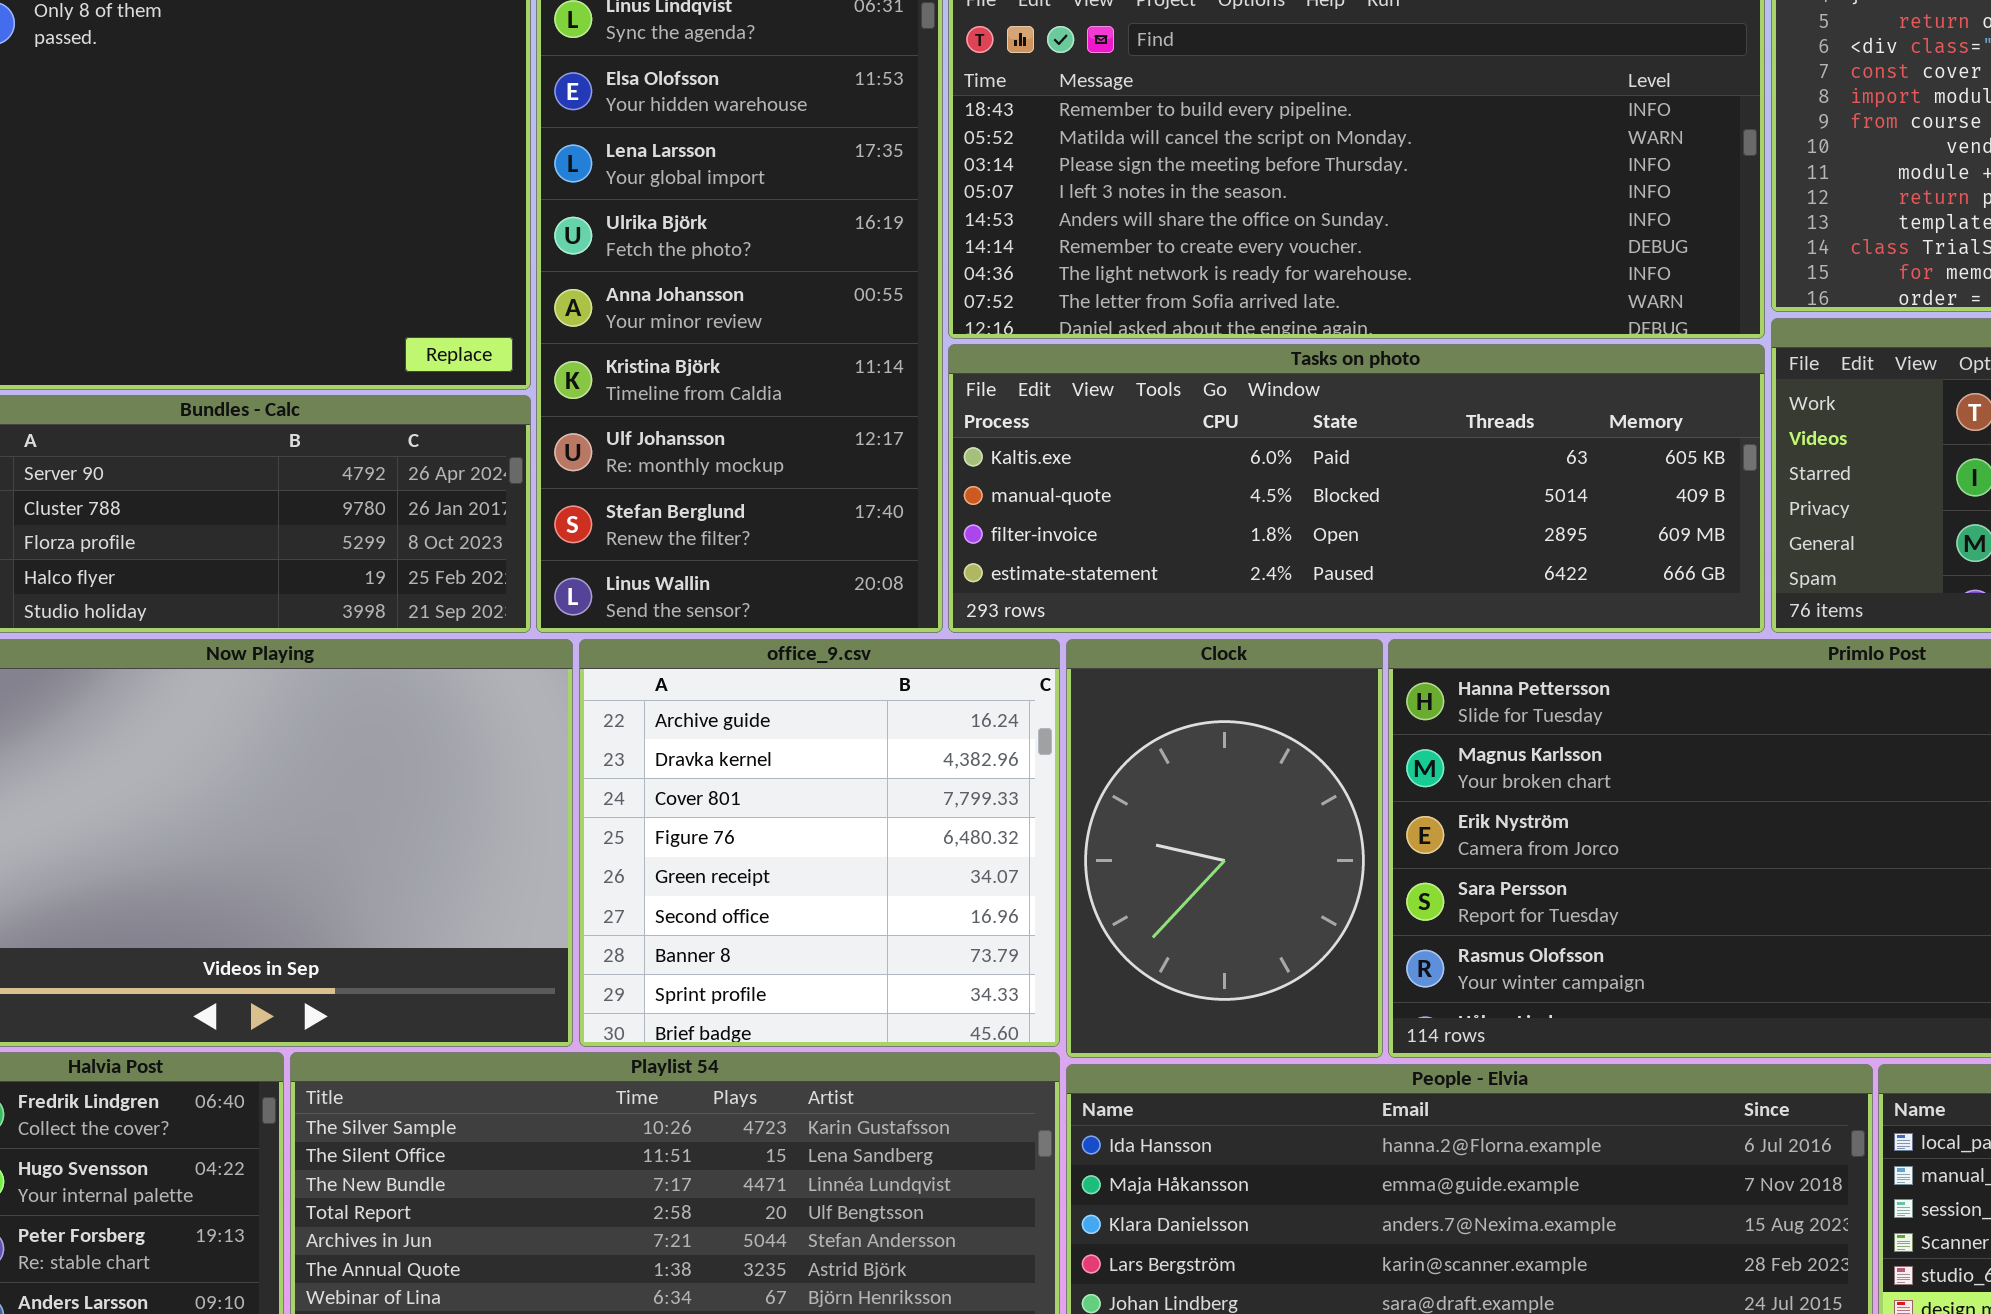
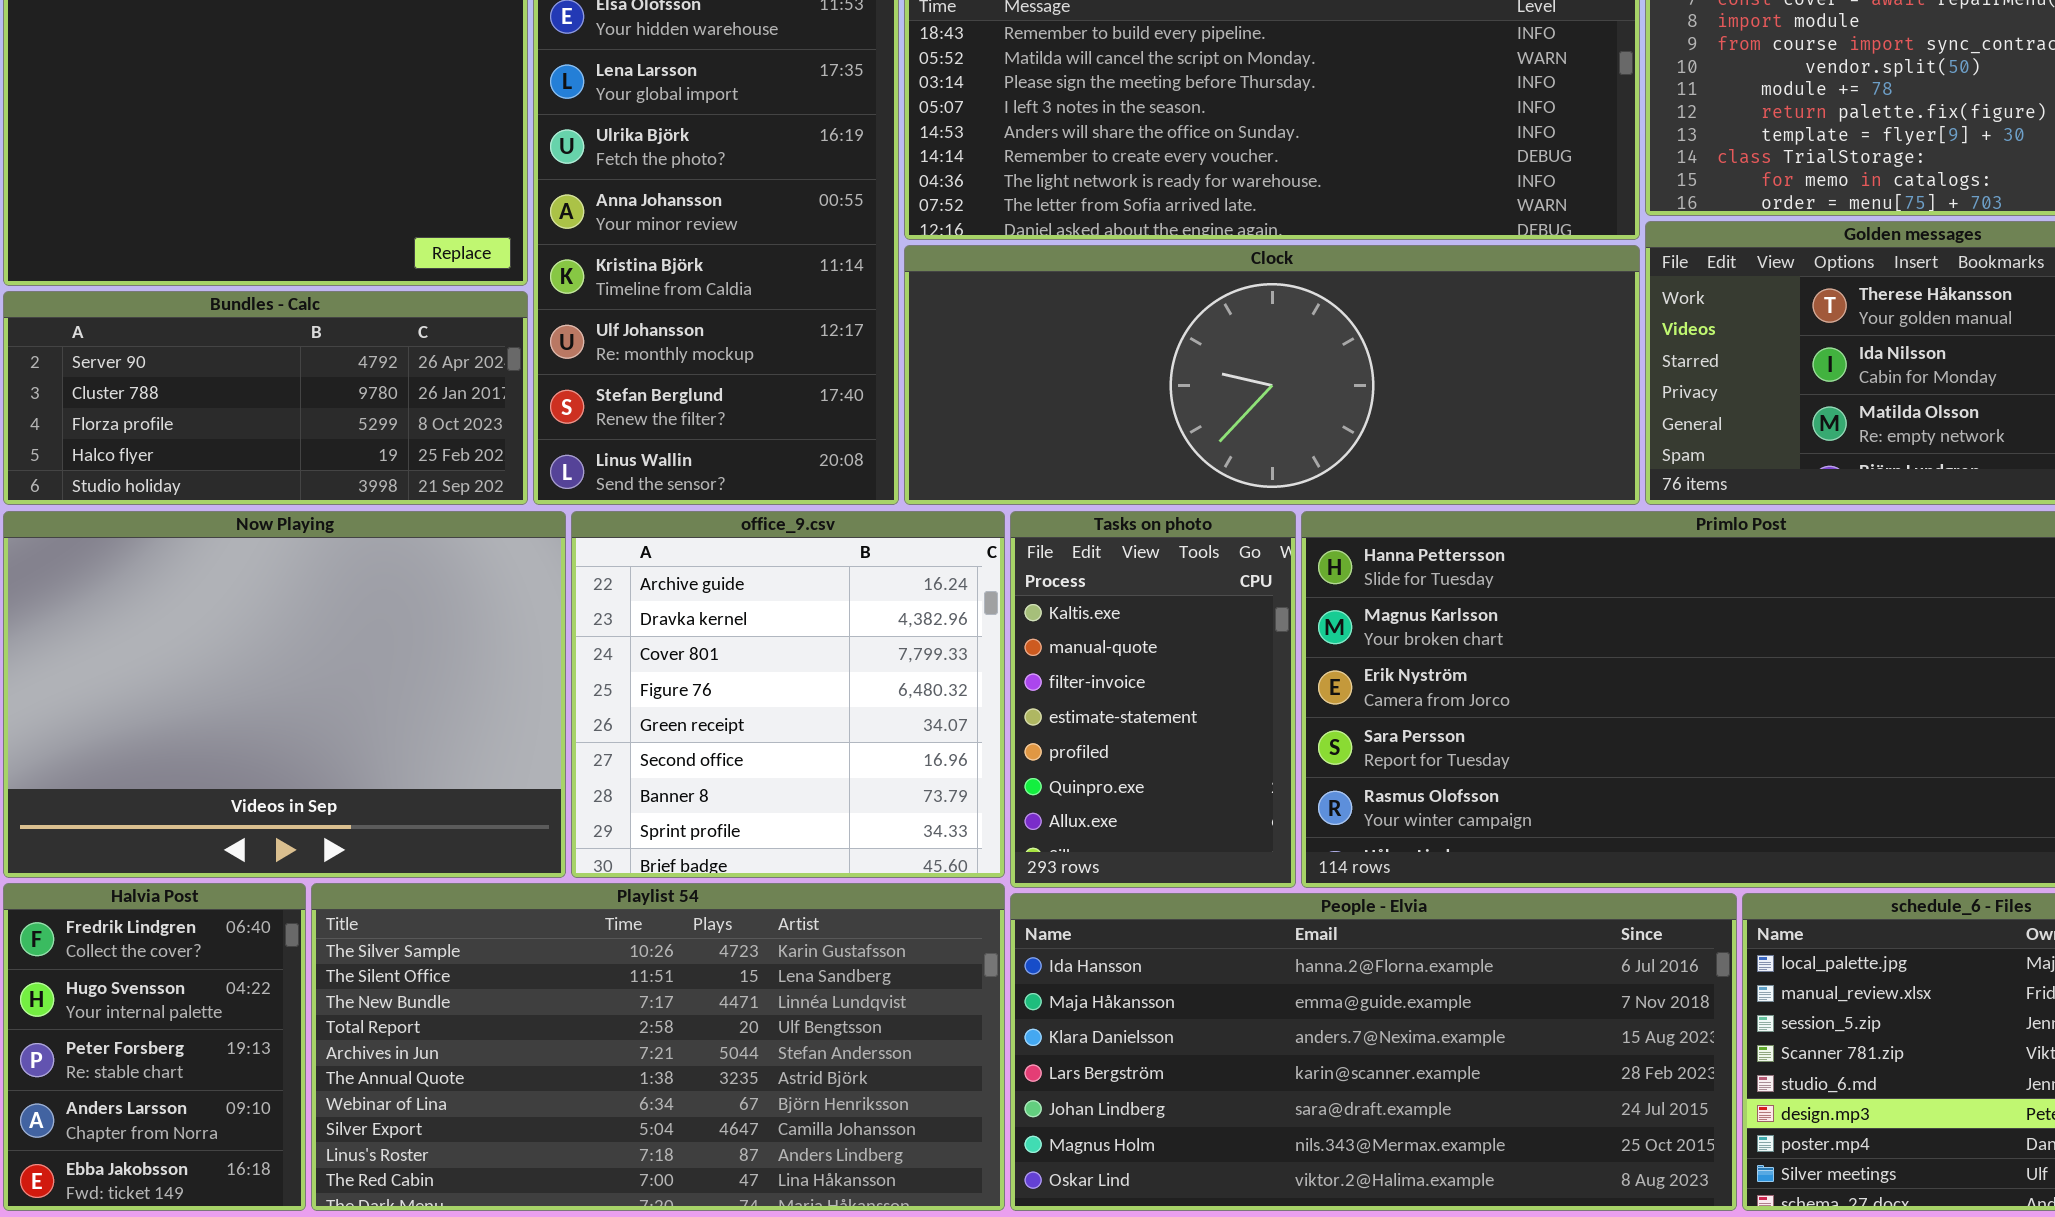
Tasks on photo: [948,344,1765,633] -> [1010,511,1296,888], moved, resized
Clock: [1066,639,1383,1058] -> [904,245,1640,505], moved, resized

